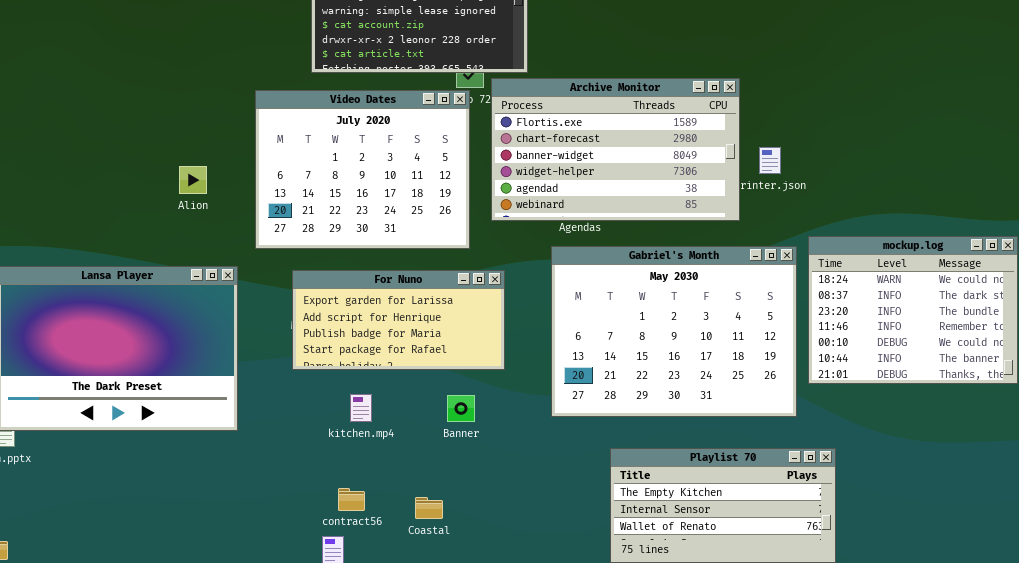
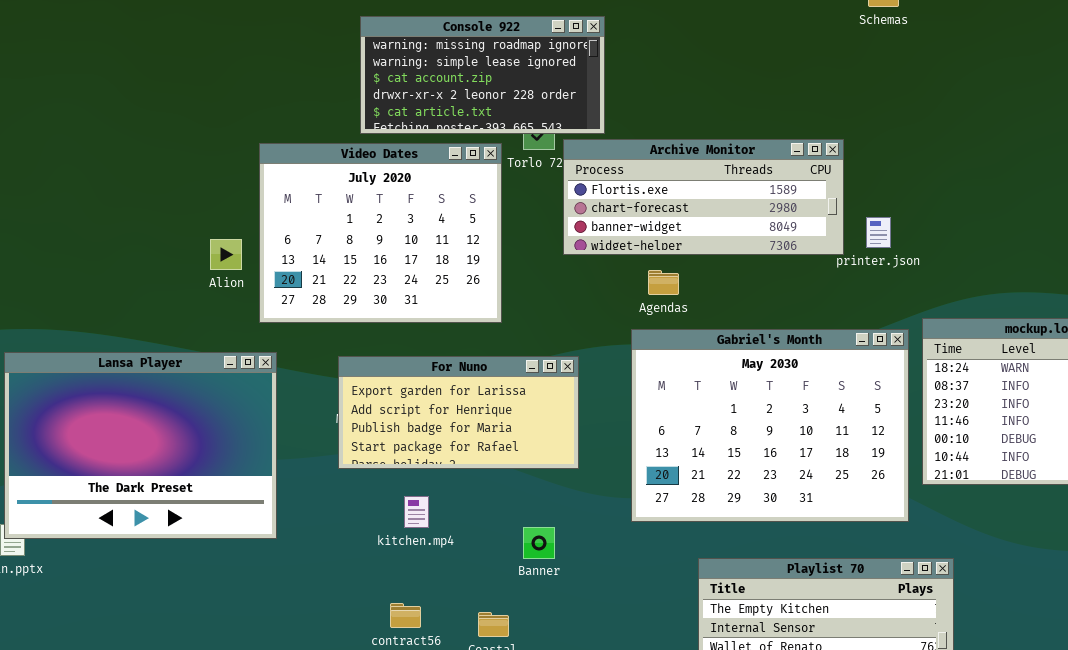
Archive Monitor: [491,78,740,221] -> [563,139,844,255], resized
Video Dates: [255,90,470,249] -> [259,143,502,323], moved
Banner: [447,395,475,422] -> [523,527,555,559], moved

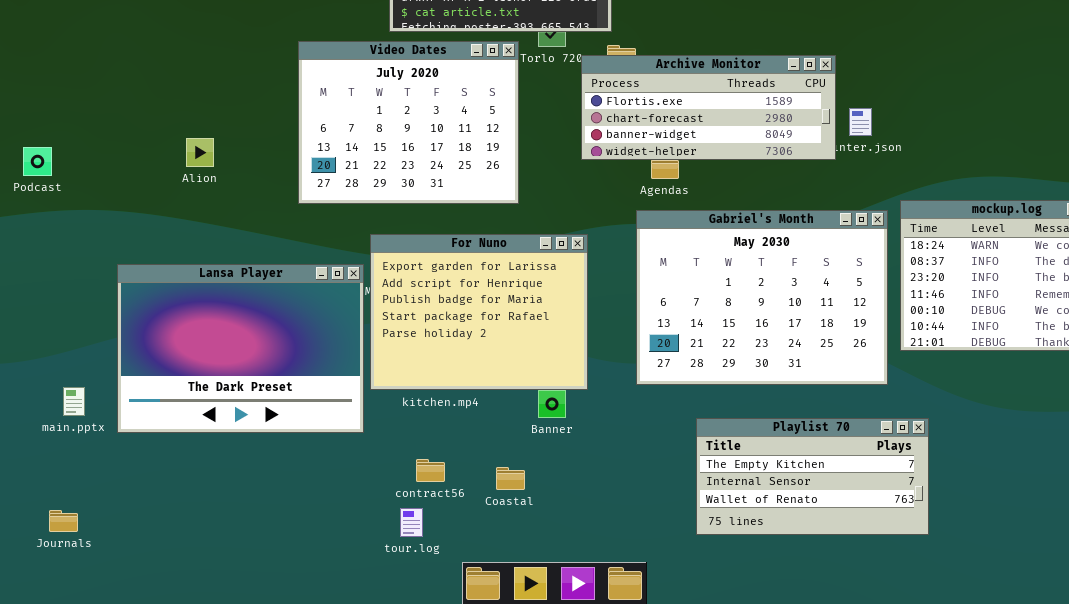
Archive Monitor: [563,139,844,255] -> [581,55,836,160], moved
Alion: [210,239,242,270] -> [186,138,214,167], moved
Lansa Player: [4,352,277,539] -> [117,264,364,433], moved
For Nuno: [338,356,579,469] -> [370,234,588,390], resized

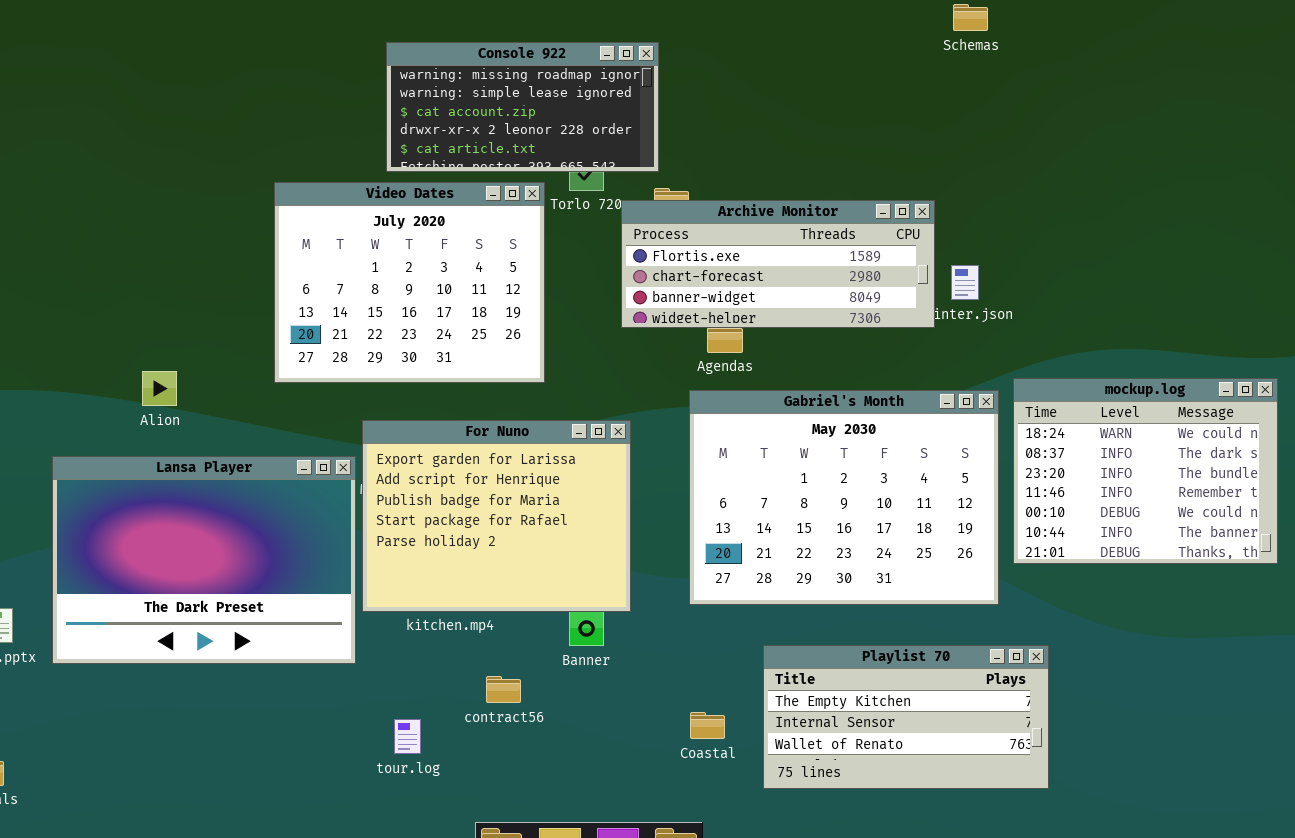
Alion: [186,138,214,167] -> [142,371,177,406], moved
contract56: [416,459,445,482] -> [486,676,521,703], moved
Coastal: [496,467,525,490] -> [690,712,725,739], moved
tour.log: [400,508,423,537] -> [394,719,421,754], moved

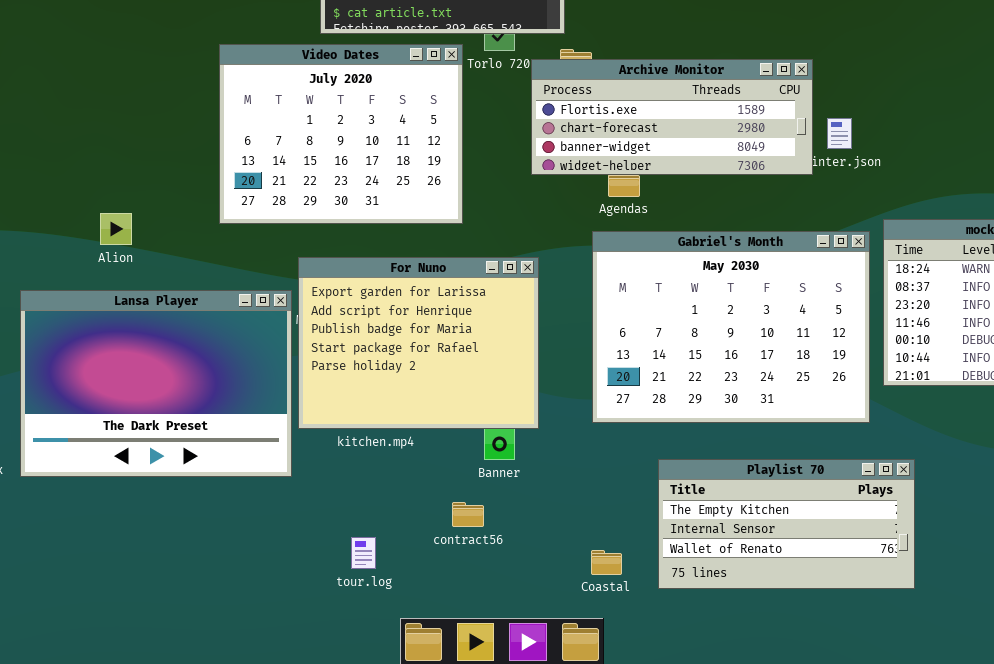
contract56: [486,676,521,703] -> [452,502,484,527], moved
Coastal: [690,712,725,739] -> [591,550,622,575], moved
tour.log: [394,719,421,754] -> [351,537,376,569], moved

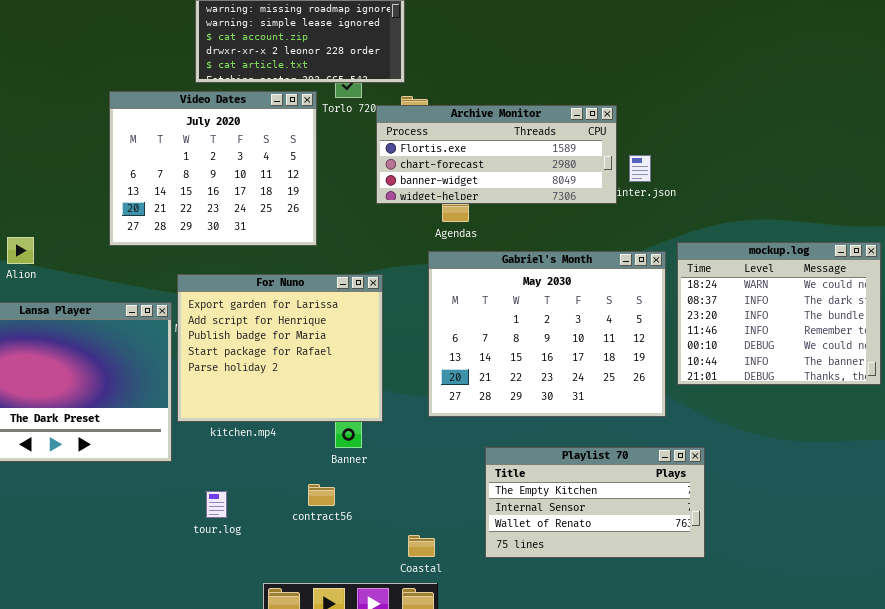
tour.log: [351,537,376,569] -> [206,491,227,518], moved
Coastal: [591,550,622,575] -> [408,535,435,557], moved

